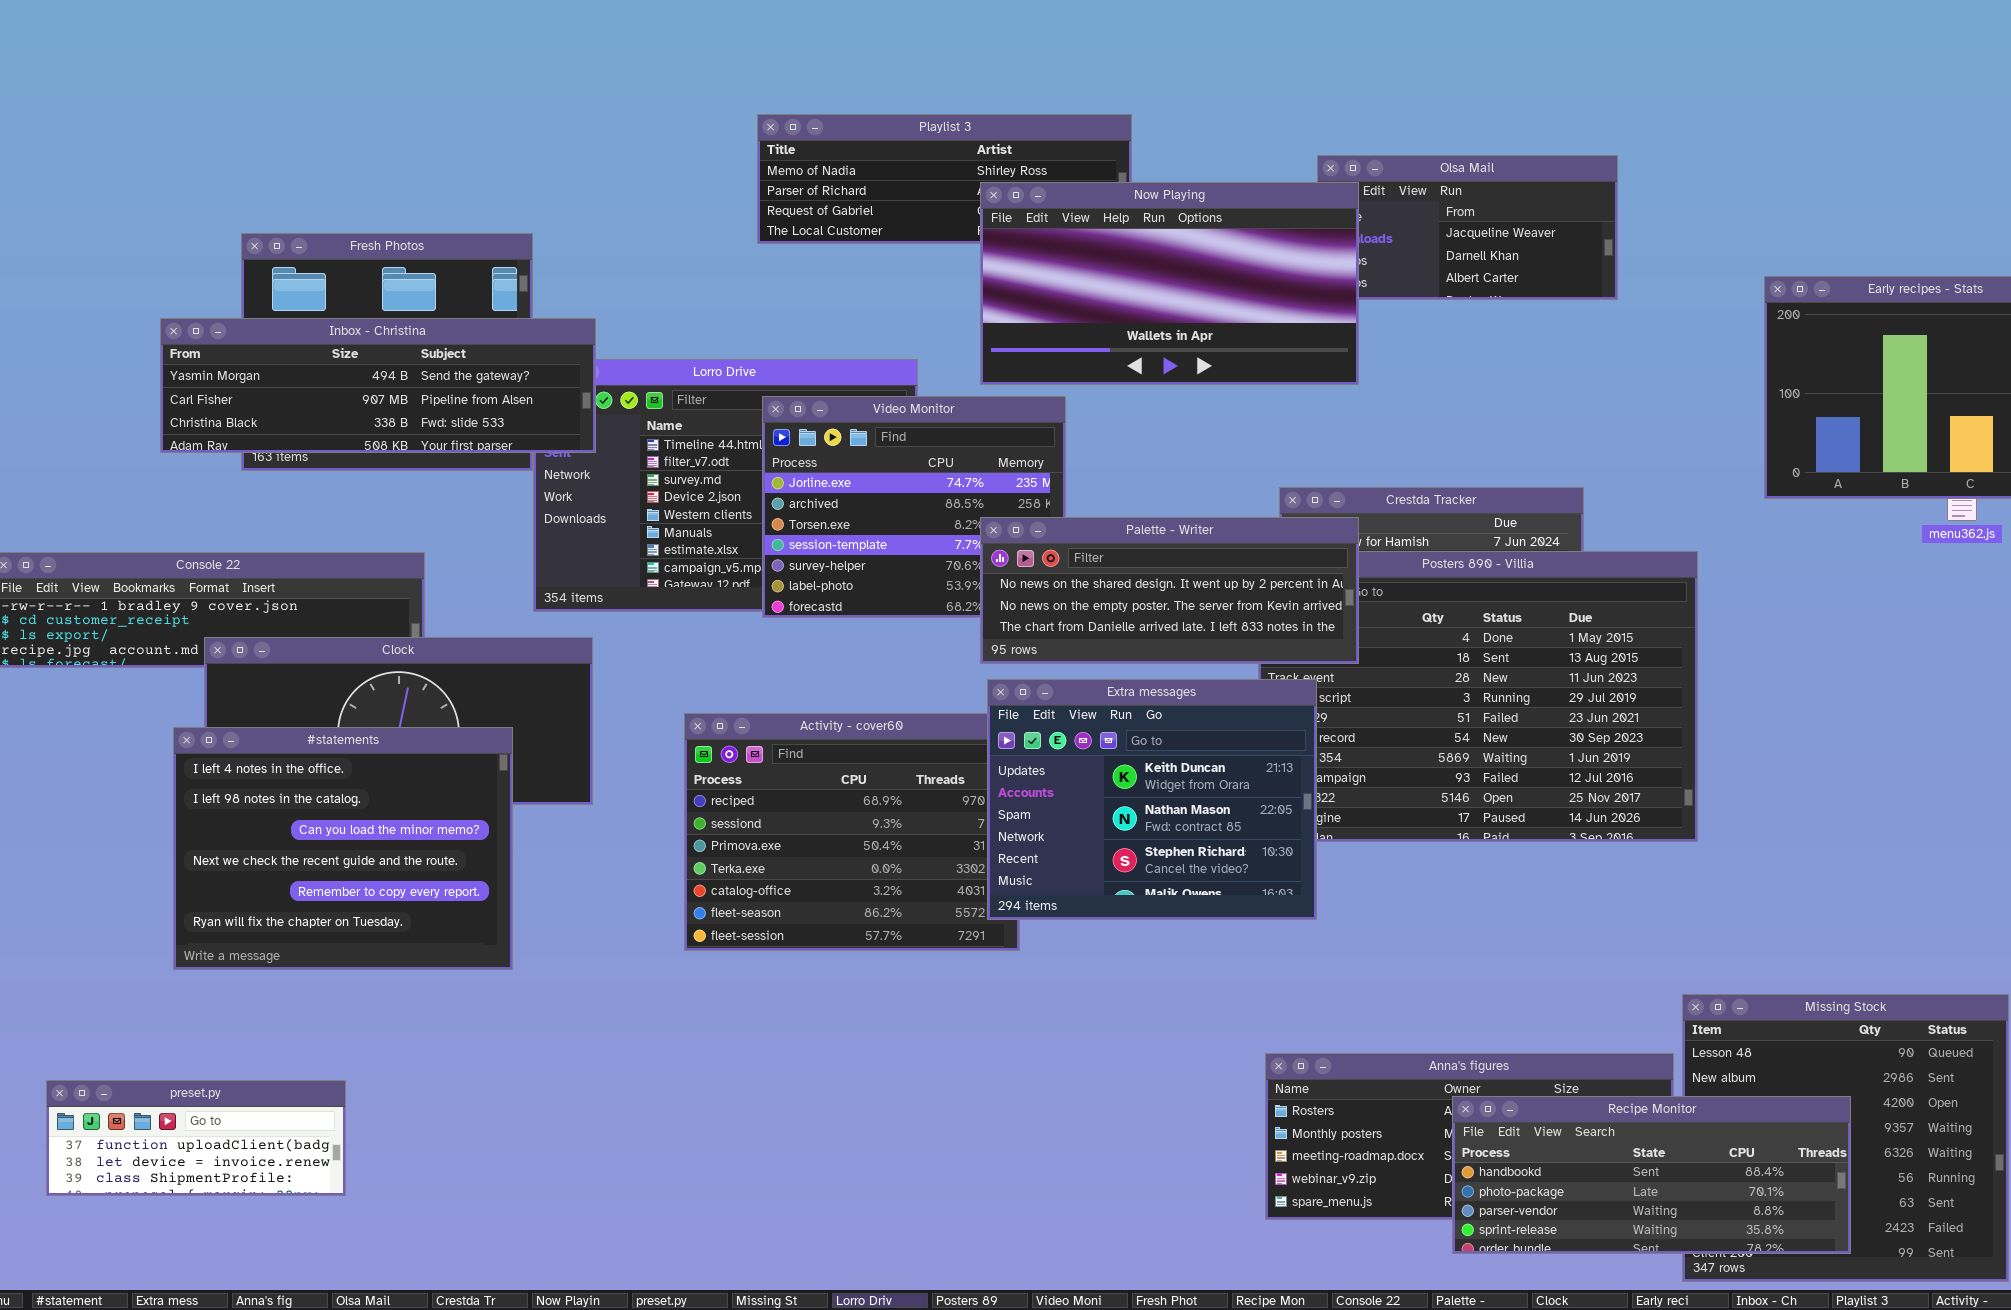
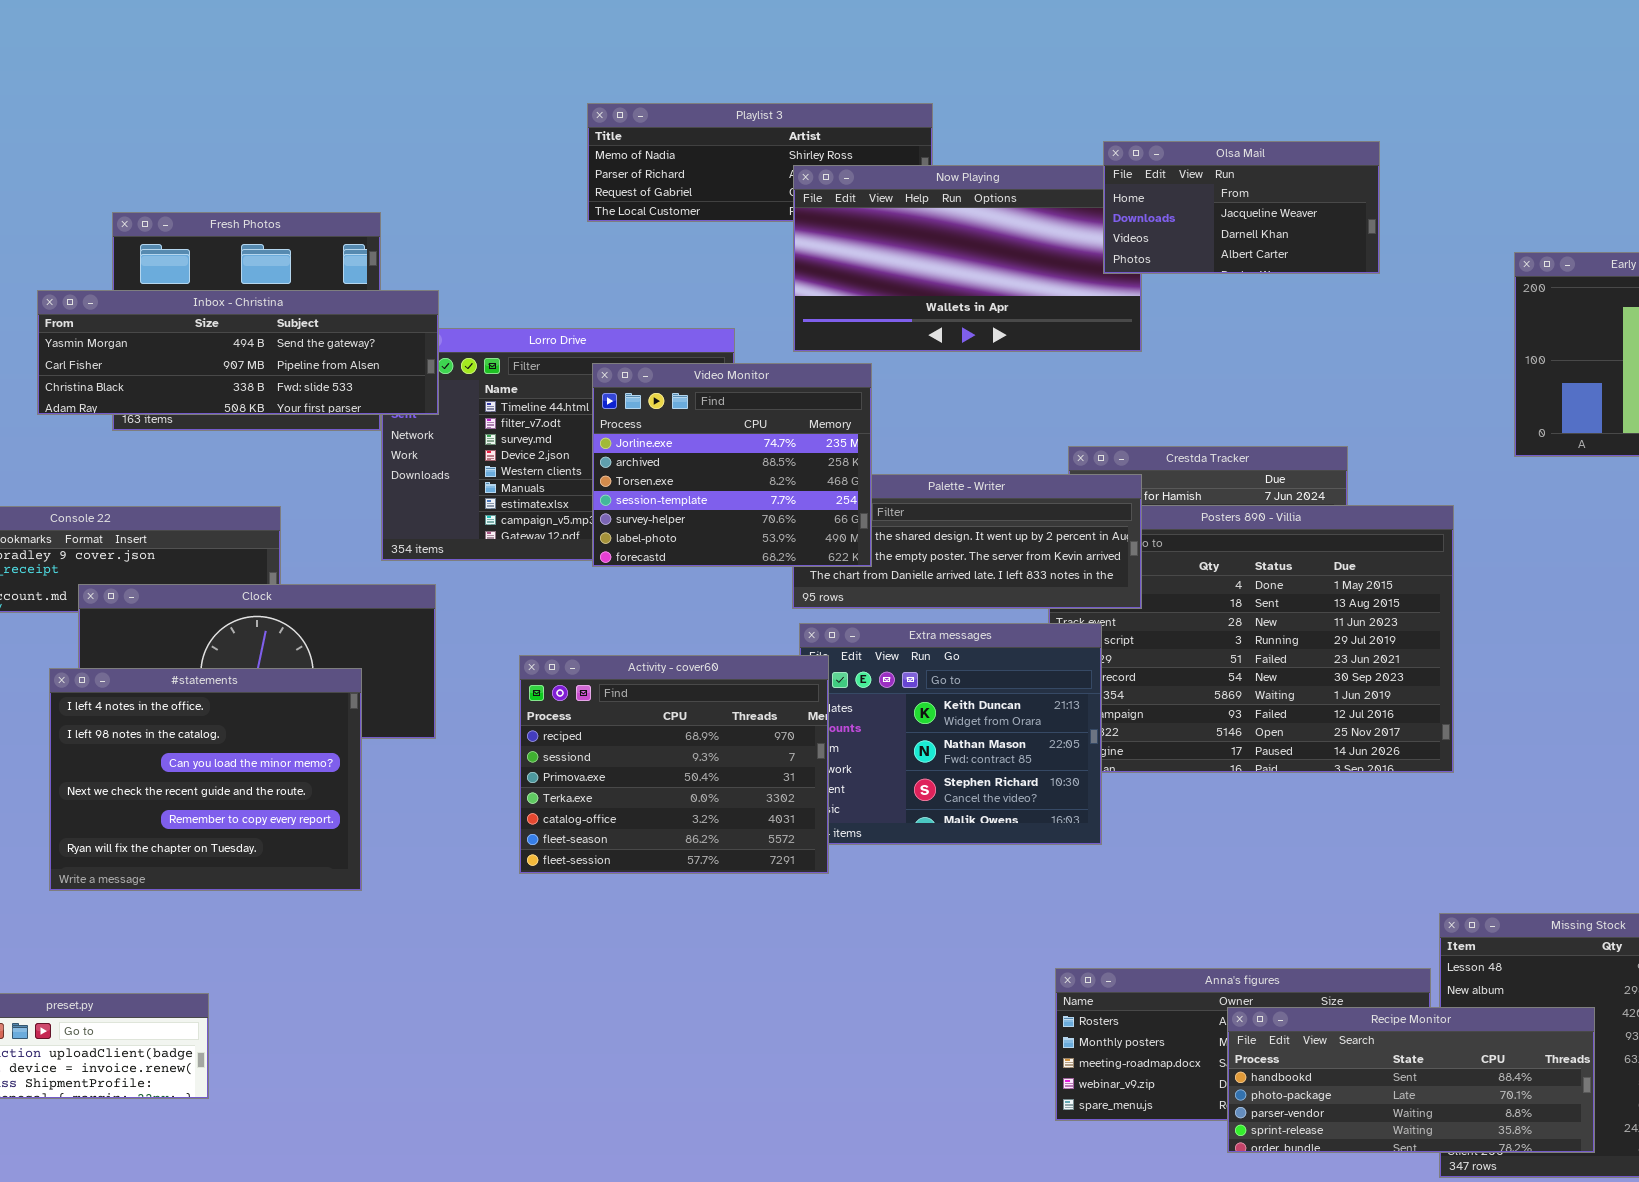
Olsa Mail: [1317,155,1618,300] -> [1103,141,1380,274], raised
Video Monitor: [762,396,1066,618] -> [592,363,872,567], raised
Activity - cover60: [684,713,1020,951] -> [519,655,829,874], raised

